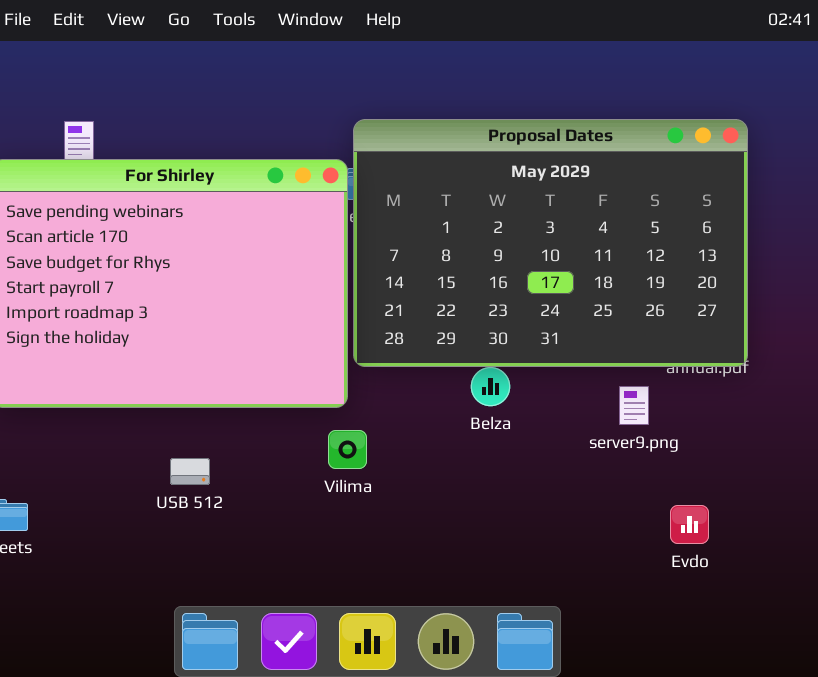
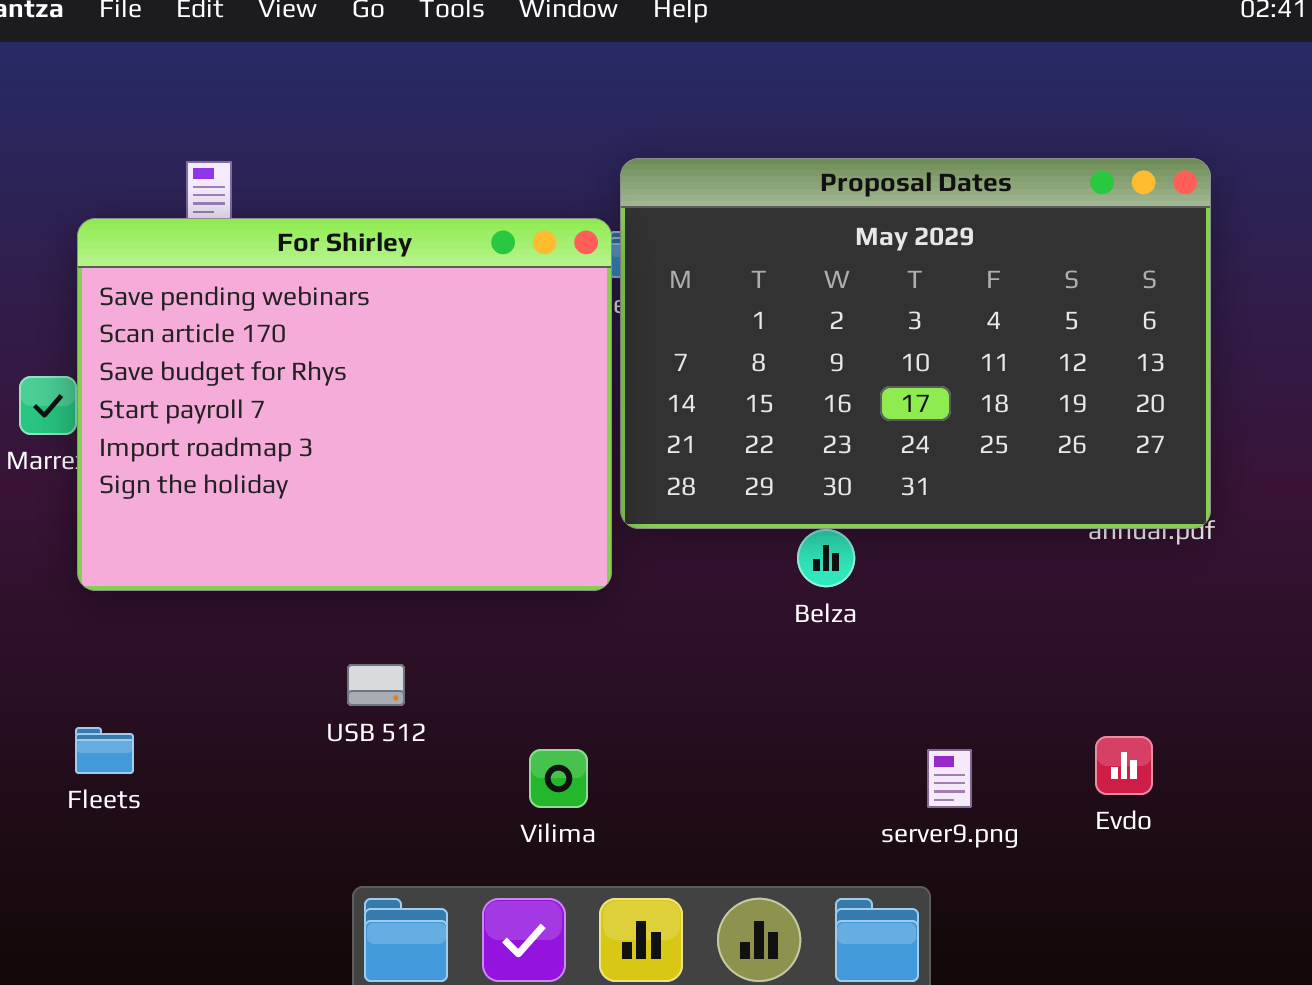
server9.png: [619,386,649,425] -> [927,749,972,808], moved
Vilima: [328,430,367,469] -> [529,749,588,808], moved

